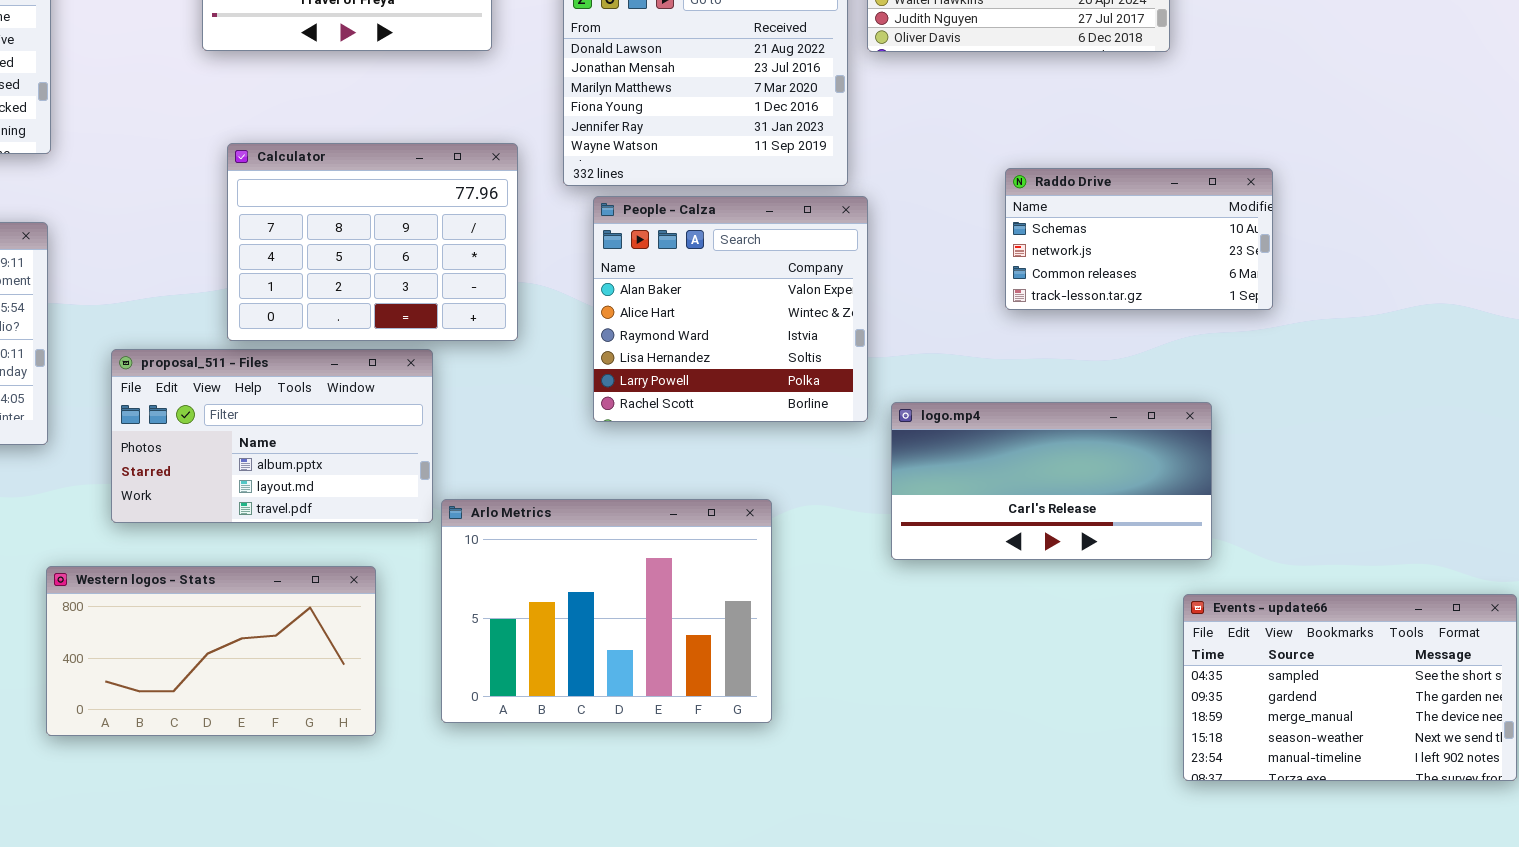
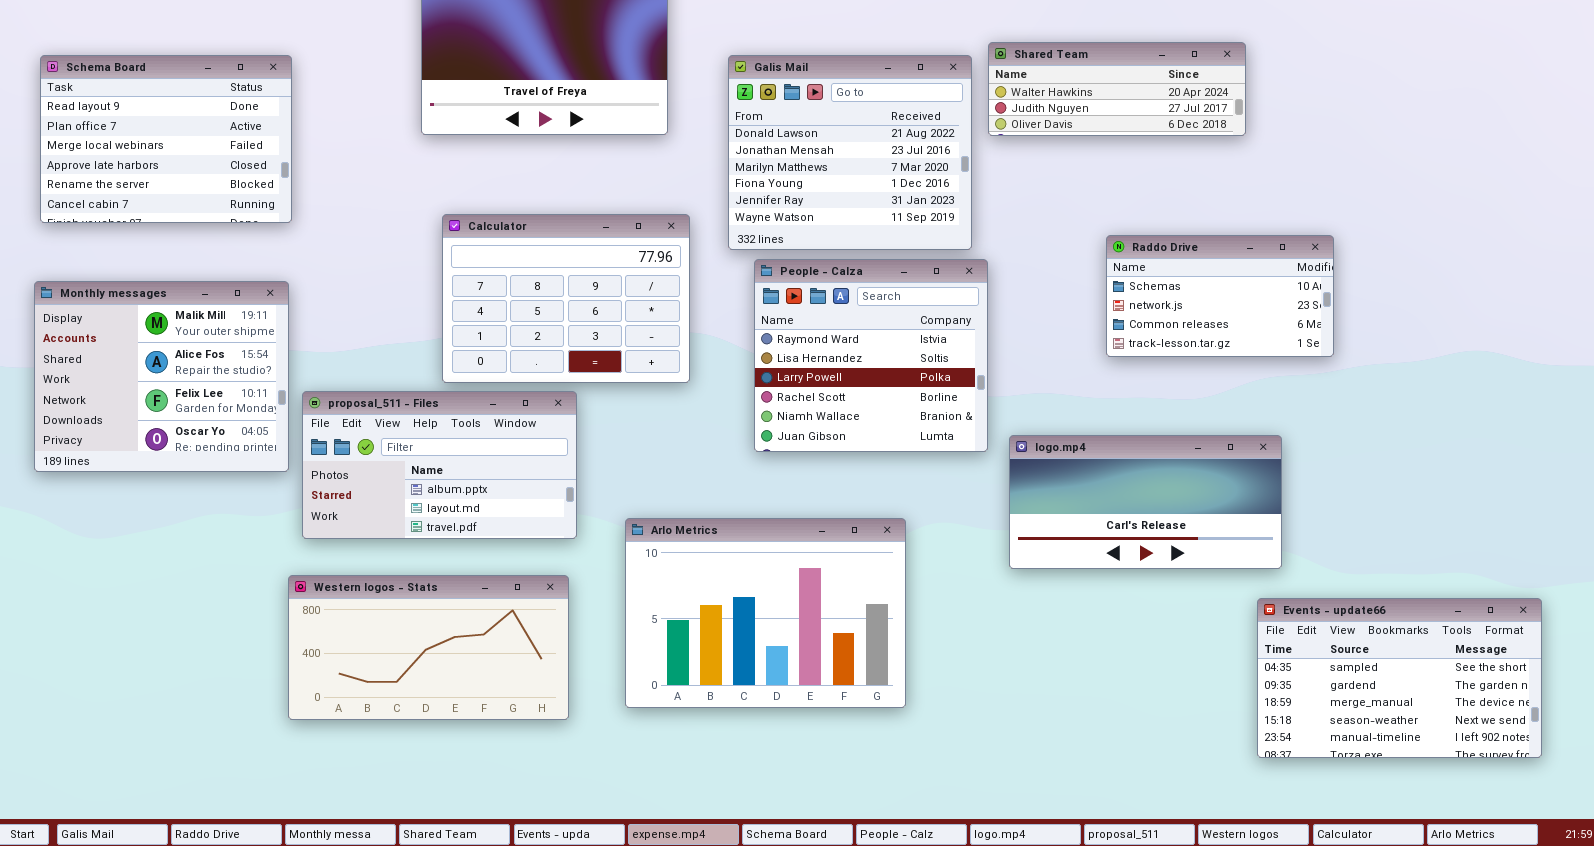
People - Calza: [593,196,868,422] -> [754,259,988,452], scrolled down 2 rows
proposal_511 - Files: [111,349,433,523] -> [302,391,577,539], moved

